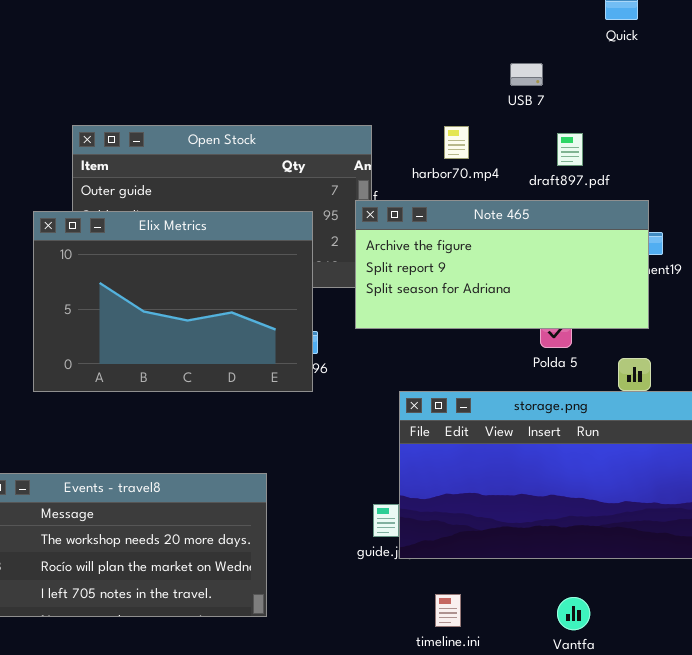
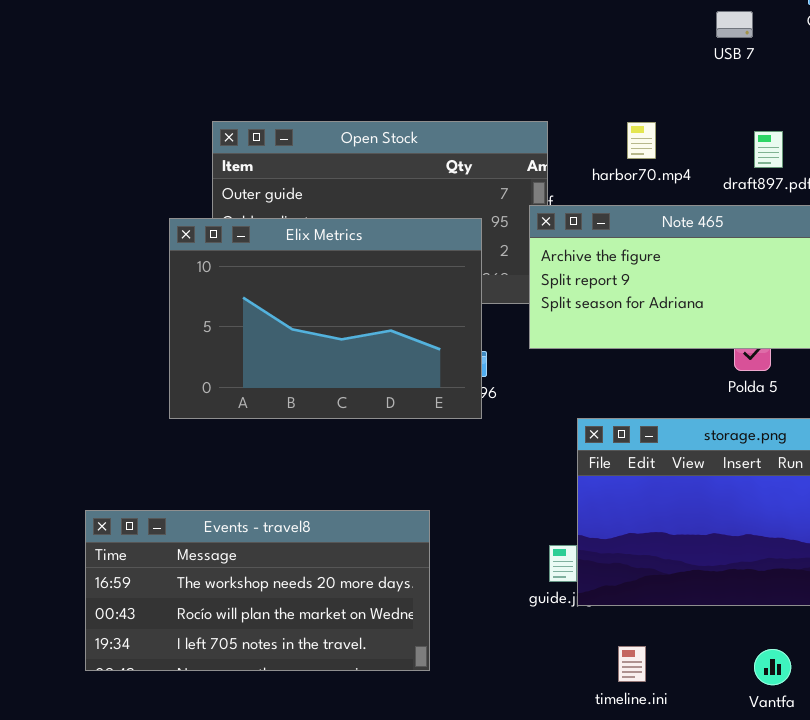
USB 7: [510,63,543,86] -> [716,11,753,38], moved

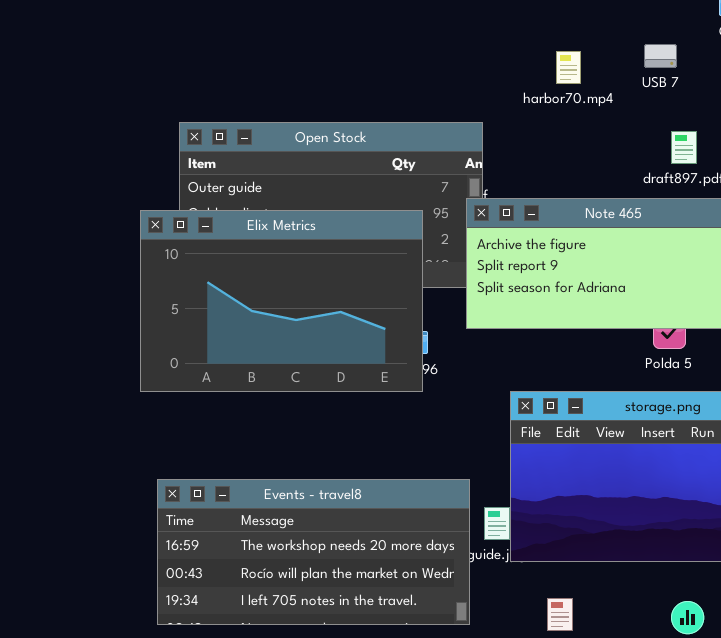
USB 7: [716,11,753,38] -> [644,44,677,68], moved
harbor70.mp4: [627,122,656,159] -> [556,51,581,84], moved
Events - travel8: [85,510,430,671] -> [157,479,470,625], moved

